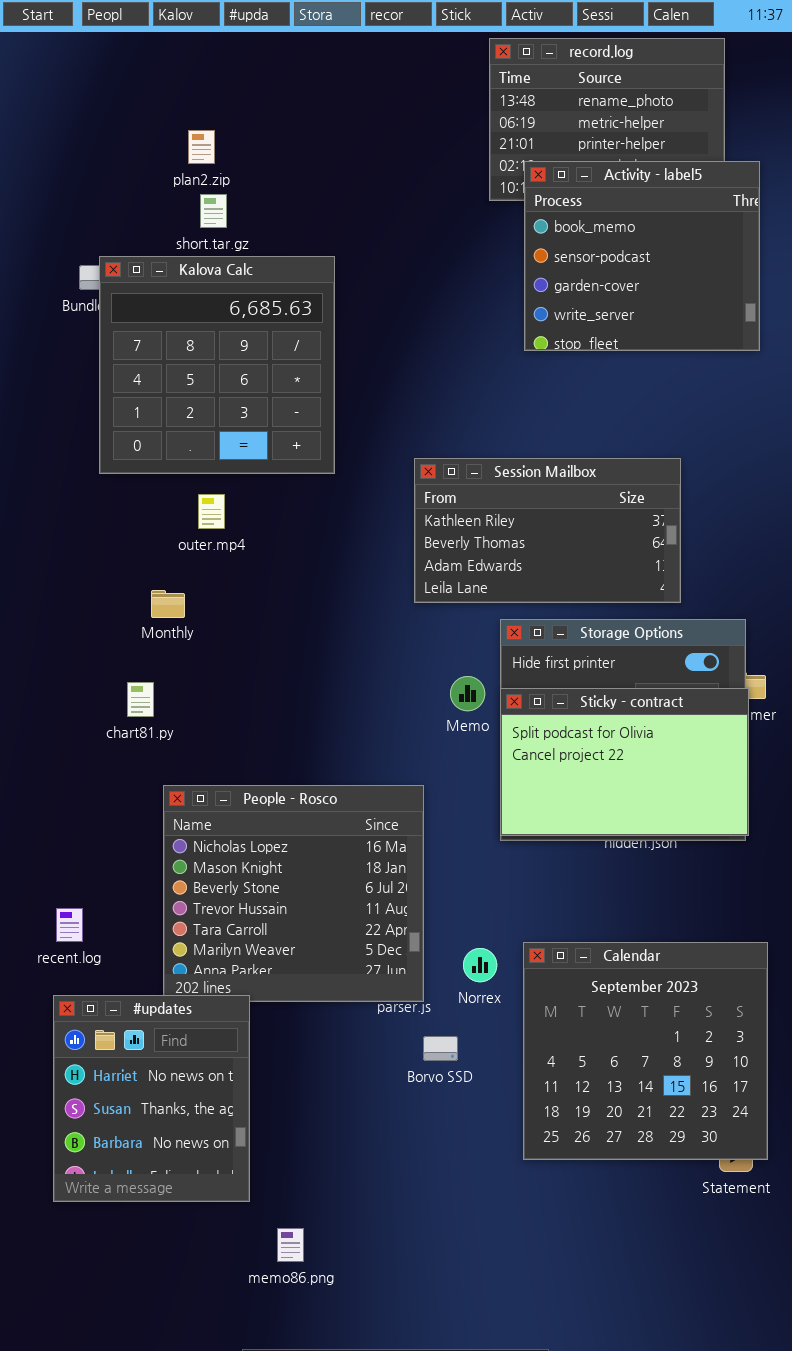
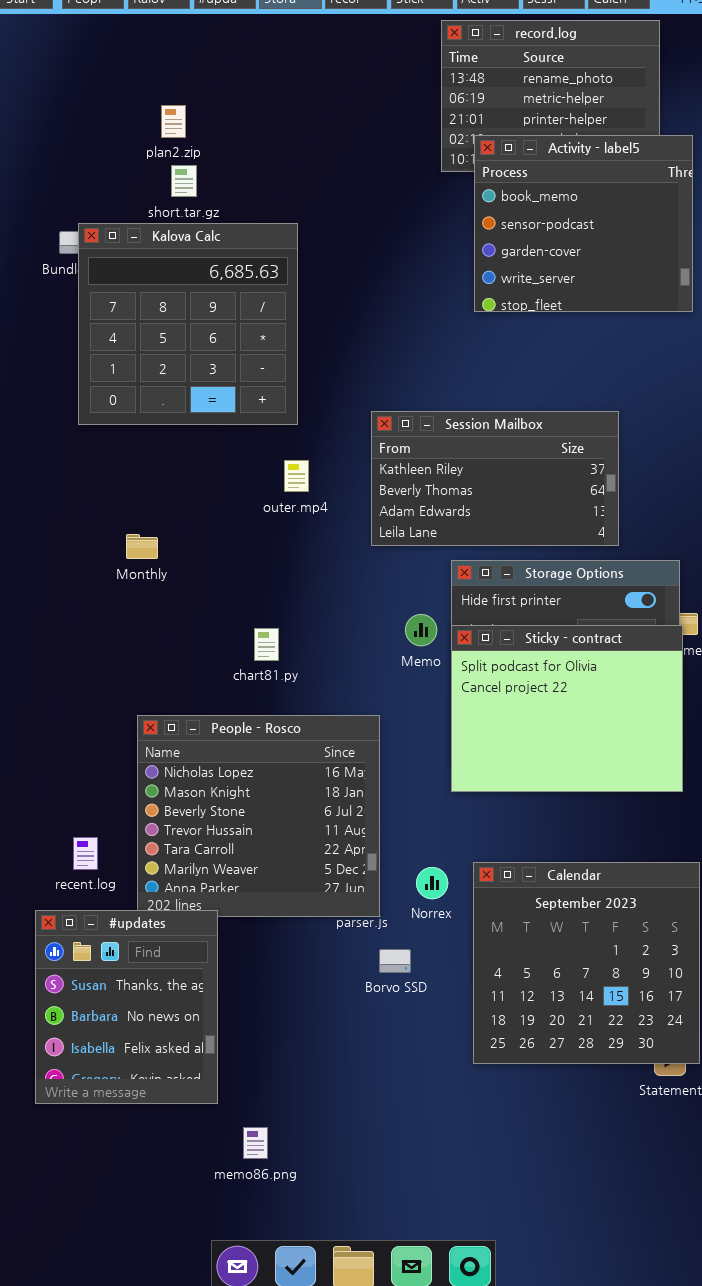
outer.mp4: [198,494,225,529] -> [284,460,309,492], moved
chart81.py: [127,682,154,717] -> [254,628,279,661], moved
Sticky - contract: [500,688,749,836] -> [451,625,683,792], resized
recent.log: [56,908,83,942] -> [73,837,98,870], moved
#updates: [53,995,250,1202] -> [35,910,218,1104], scrolled down 1 row

